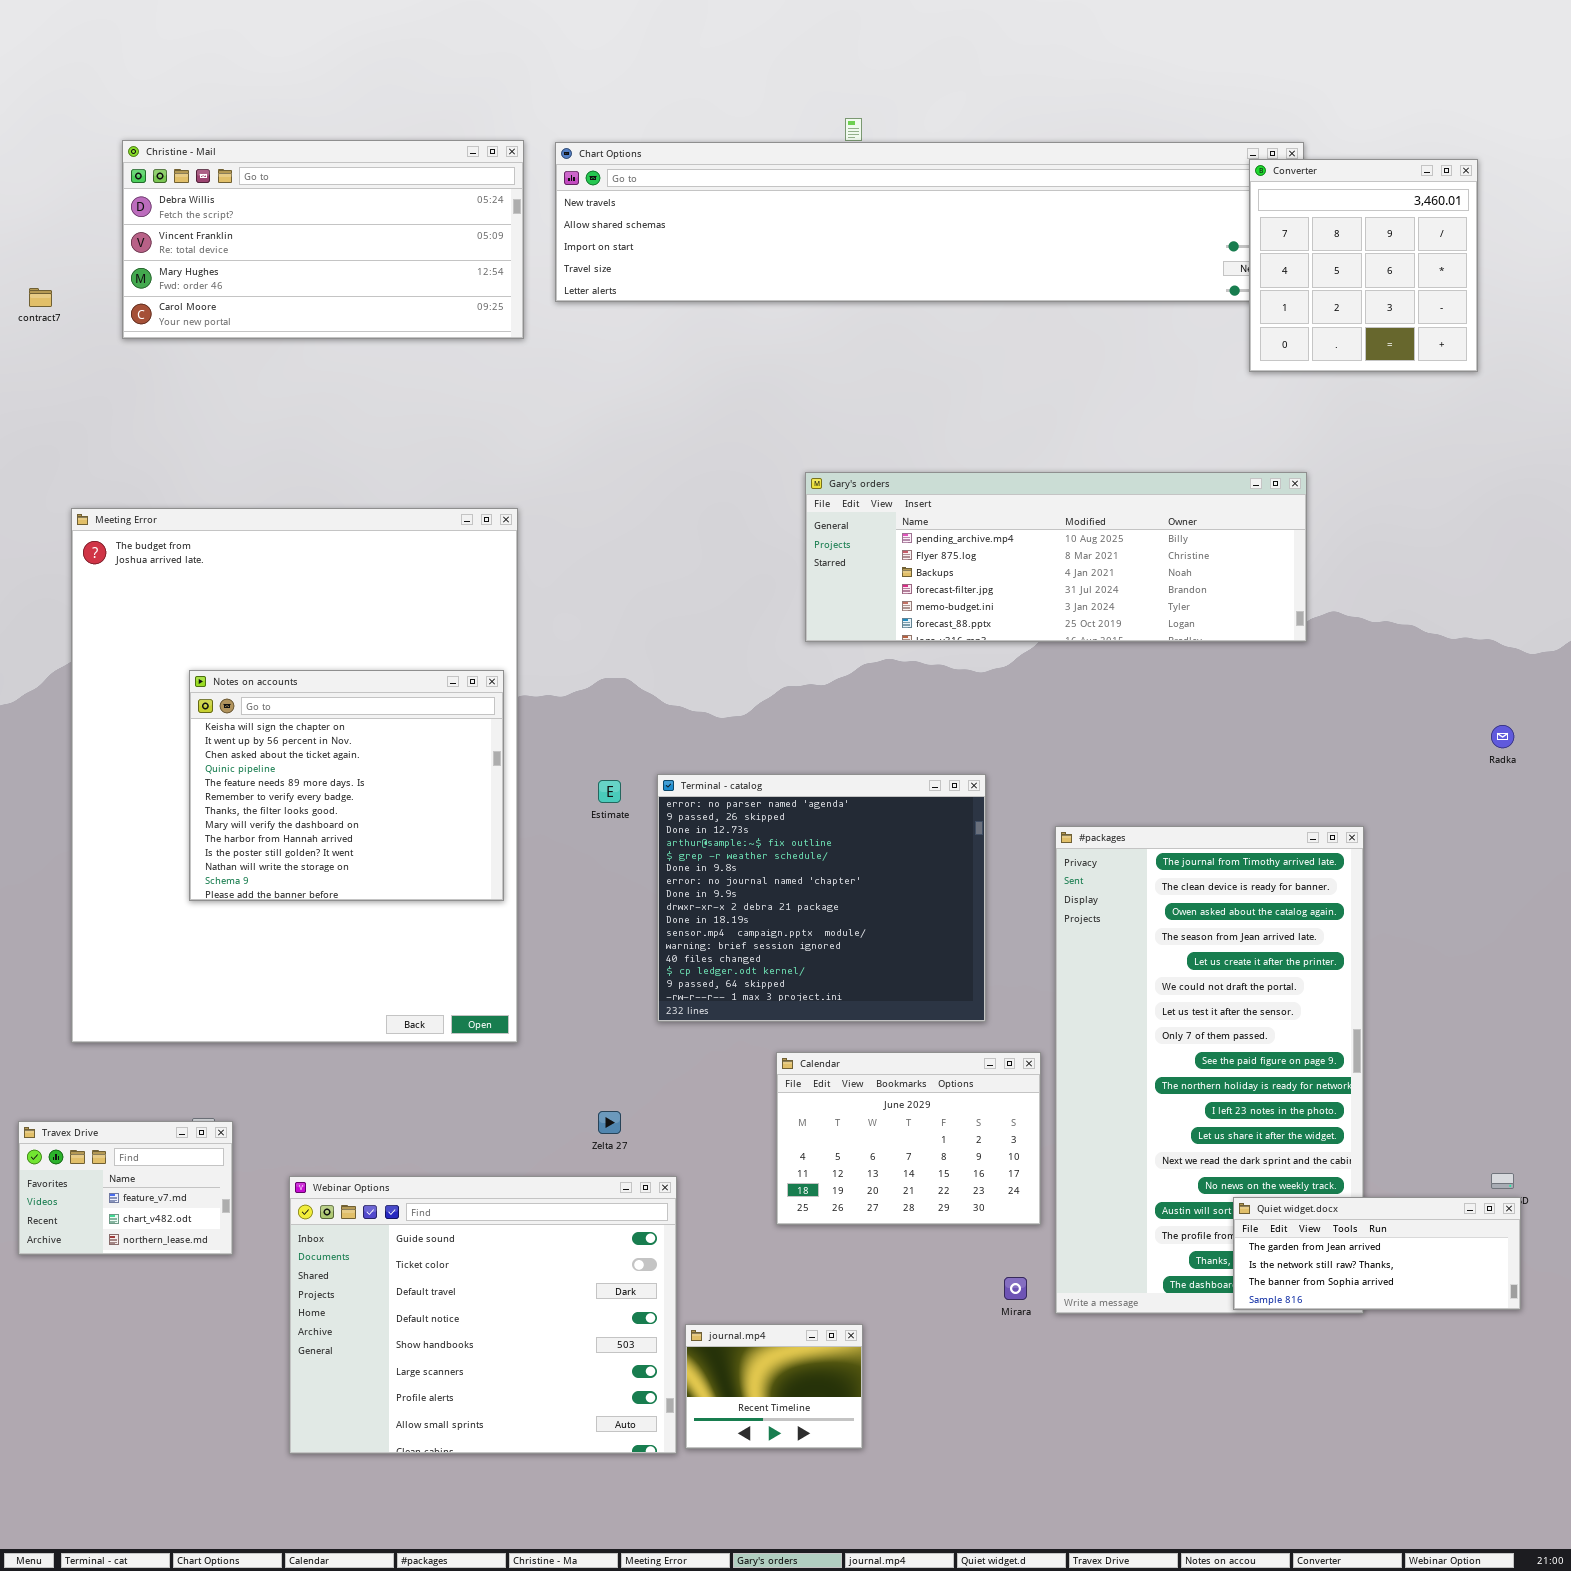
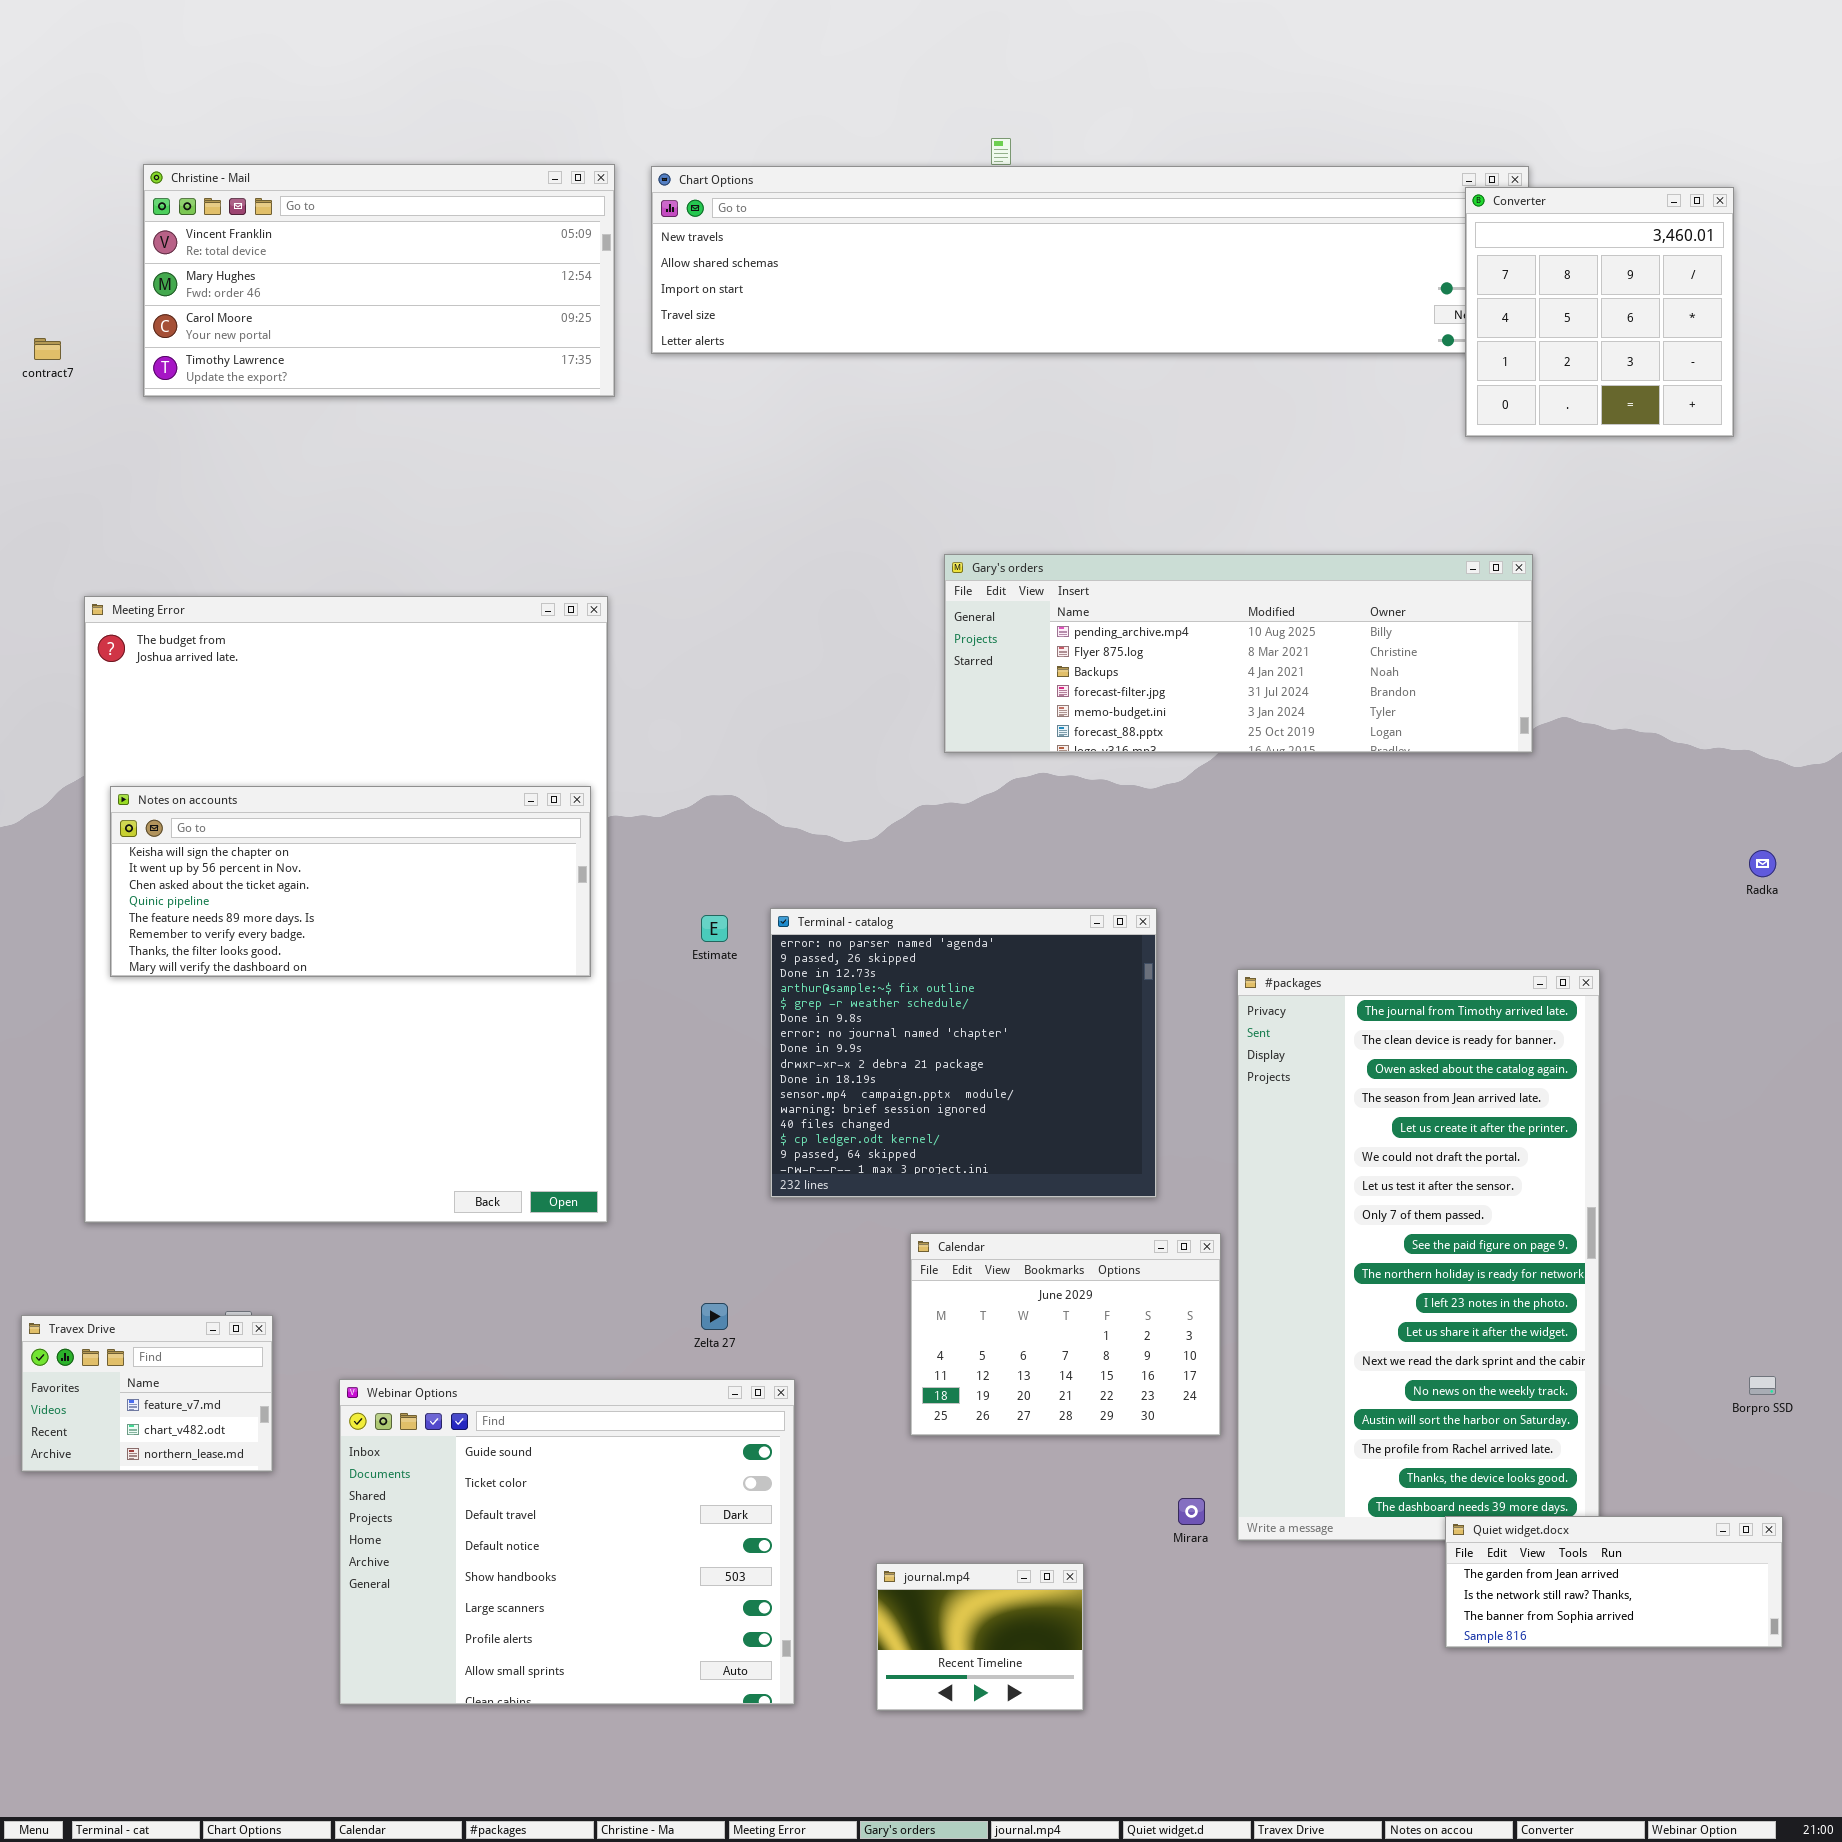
Christine - Mail: [122,140,524,339] -> [143,164,615,397], scrolled down 1 row
Notes on accounts: [189,670,504,901] -> [110,786,591,977], resized
Quiet widget.docx: [1233,1197,1521,1310] -> [1445,1516,1783,1648], moved
journal.mp4: [685,1324,863,1449] -> [876,1563,1084,1711], moved

